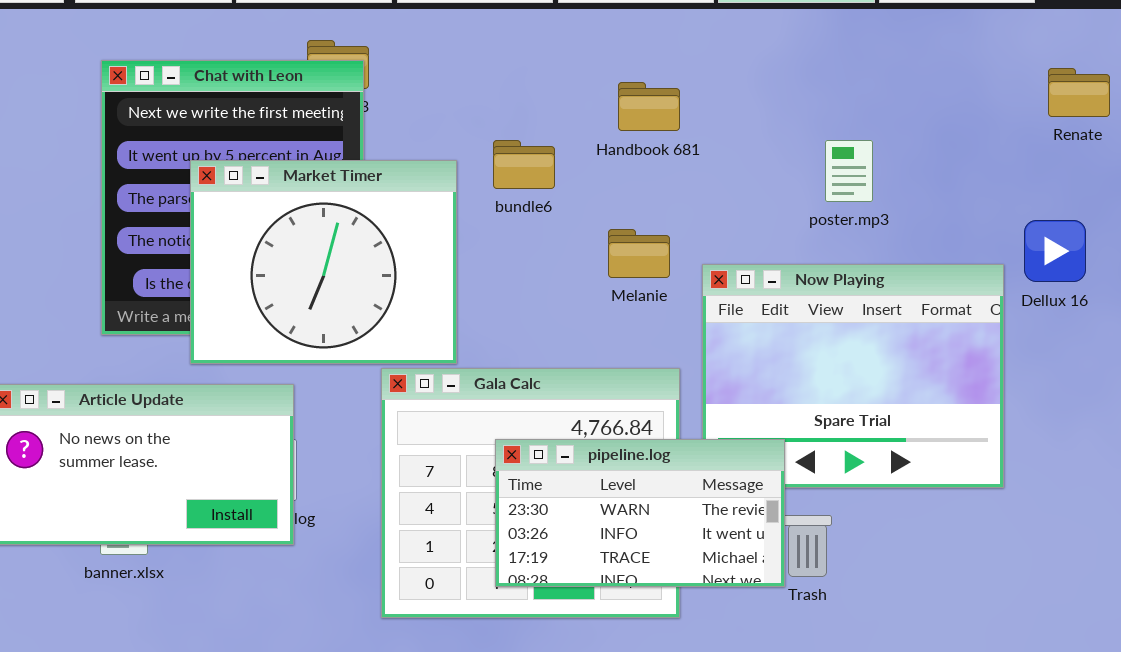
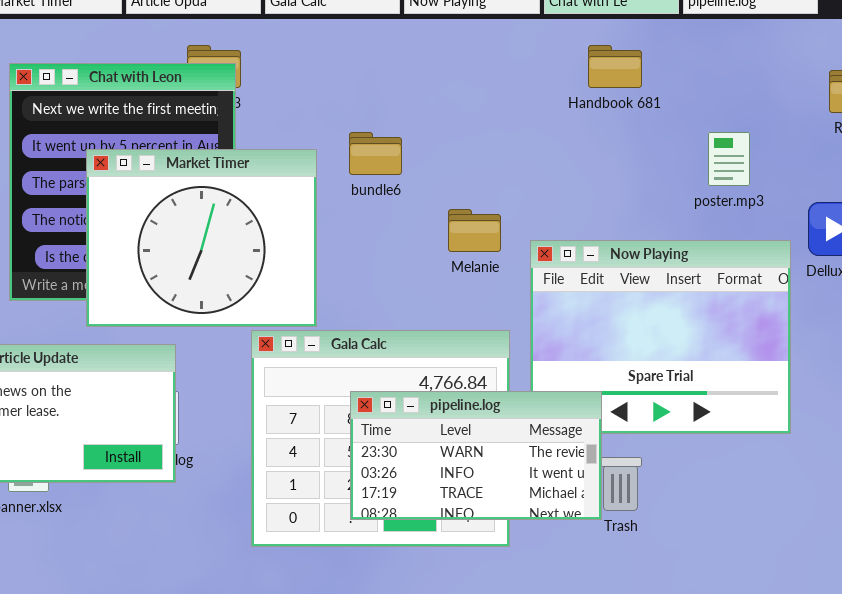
Handbook 681: [618,82,680,131] -> [588,45,642,88], moved
poster.mp3: [825,140,873,202] -> [708,132,750,186], moved

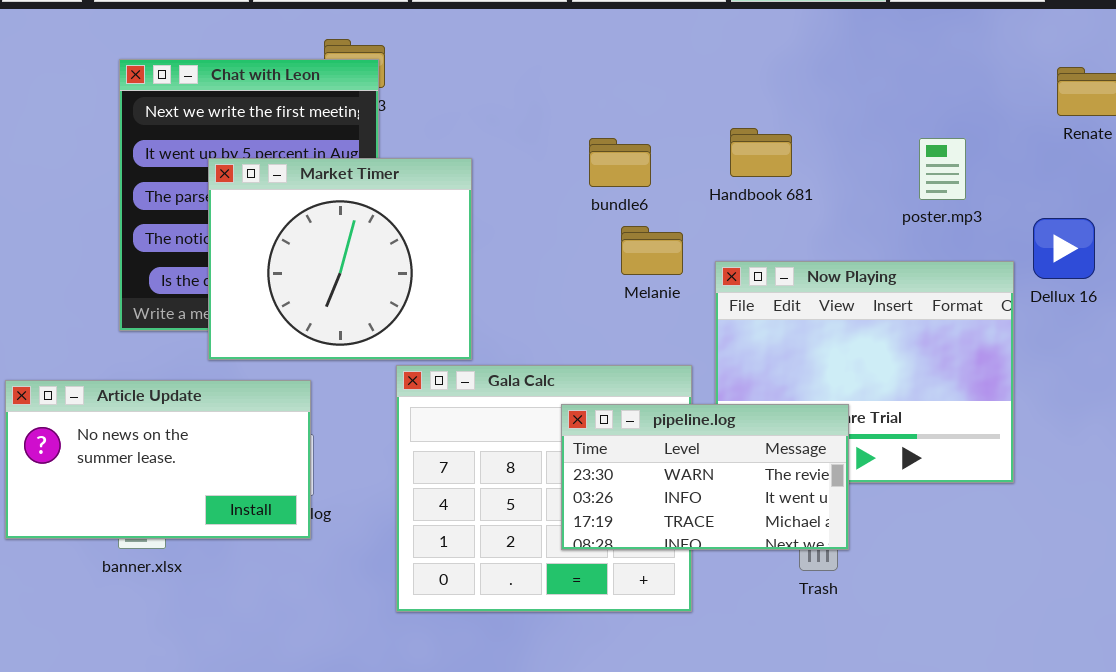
Handbook 681: [588,45,642,88] -> [730,128,792,177], moved
bundle6: [349,132,402,175] -> [589,138,651,187], moved
pipeline.log: [350,391,602,520] -> [561,404,849,550], moved

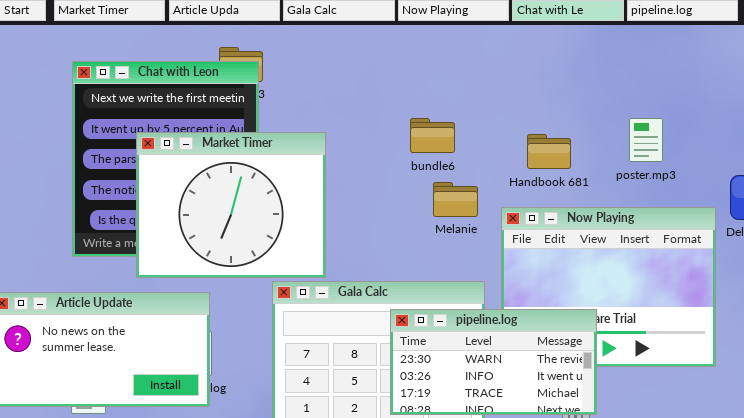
Handbook 681: [730,128,792,177] -> [527,134,571,169], moved
poster.mp3: [919,138,966,200] -> [629,118,663,162], moved

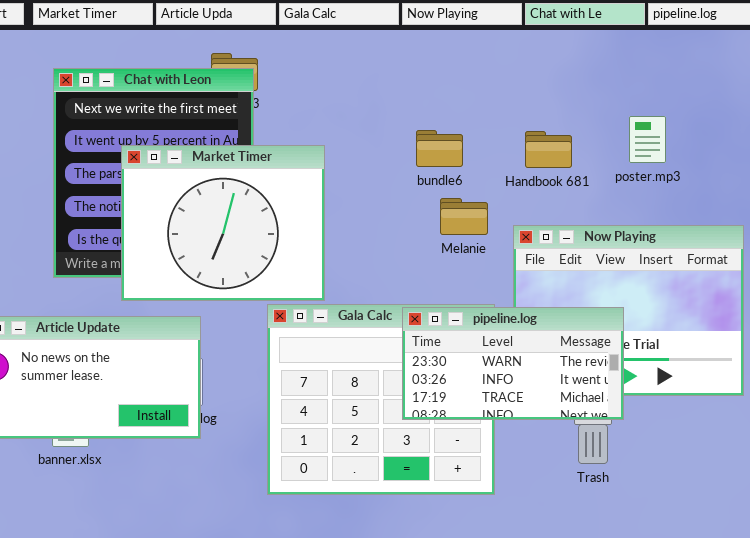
poster.mp3: [629,118,663,162] -> [629,116,666,163], moved
Handbook 681: [527,134,571,169] -> [525,131,572,168], moved
pipeline.log: [390,309,597,415] -> [402,307,624,420], moved

